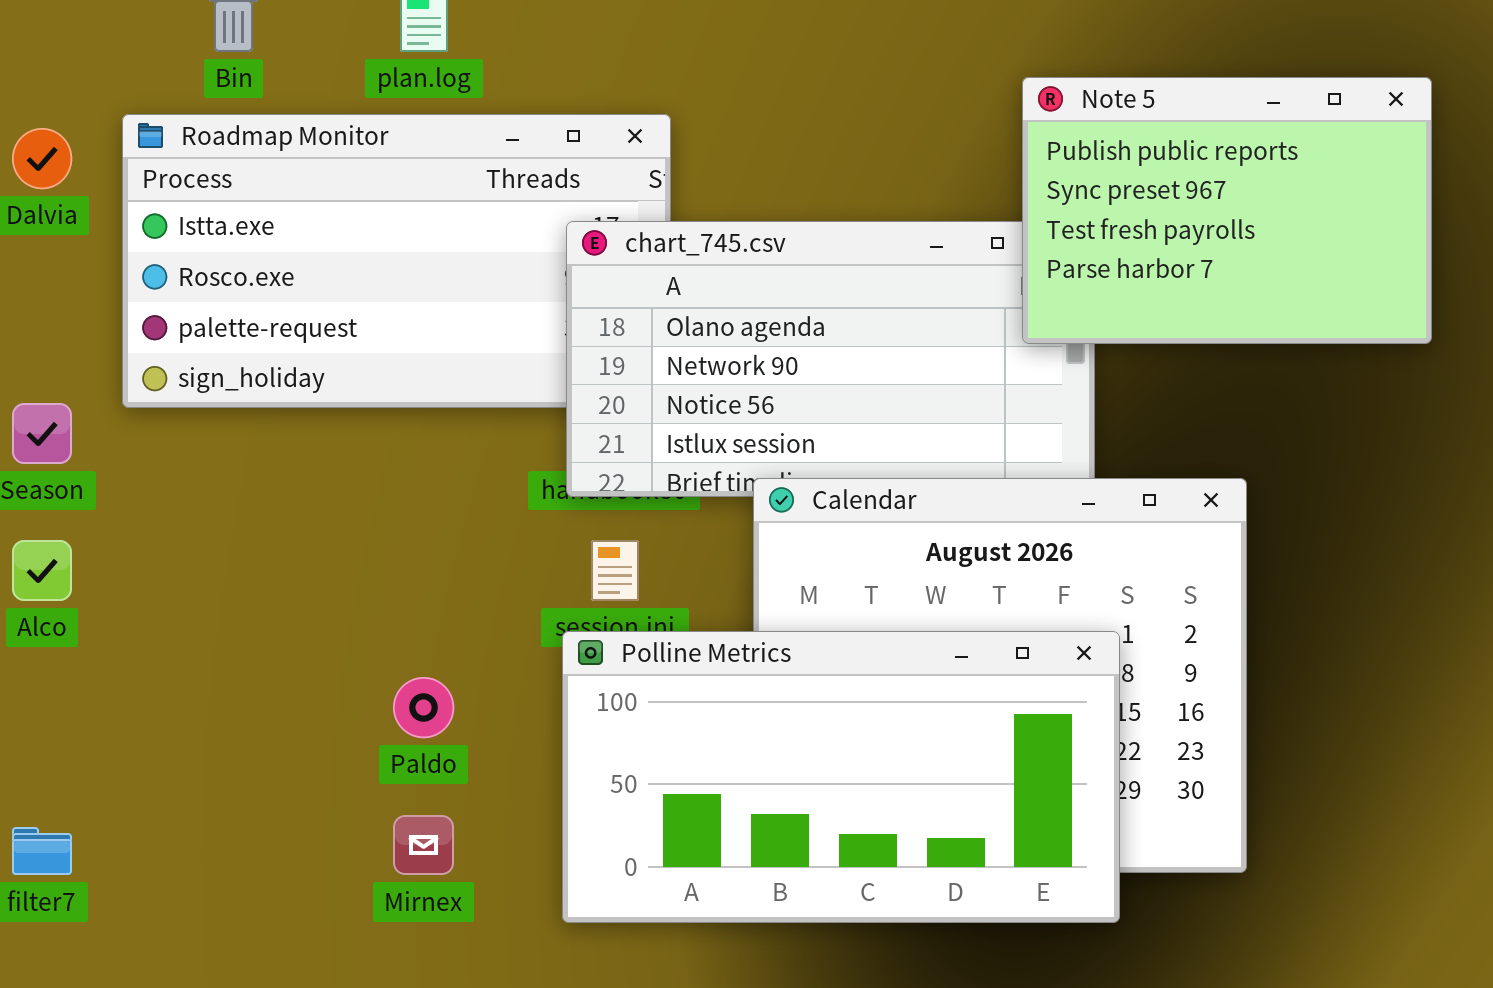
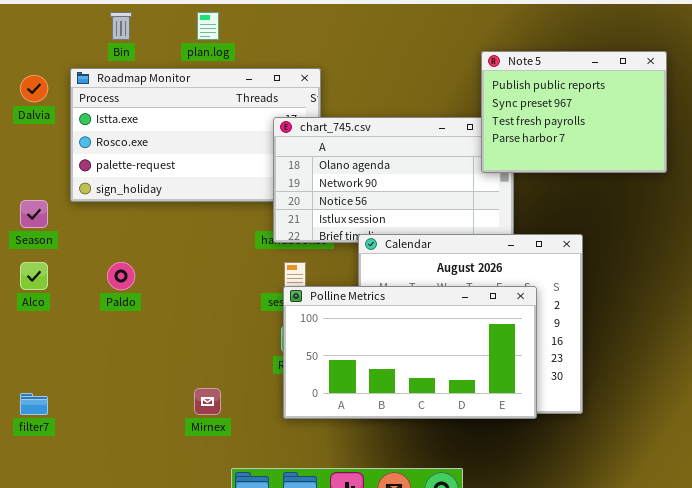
Polline Metrics: [562,631,1120,923] -> [283,286,537,419], moved
Paldo: [393,677,454,738] -> [107,262,135,290], moved

